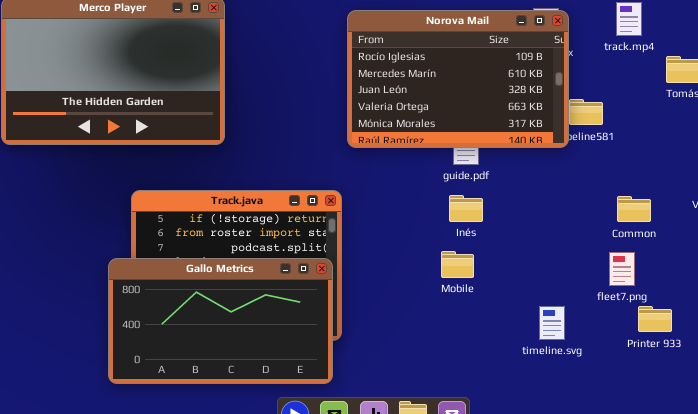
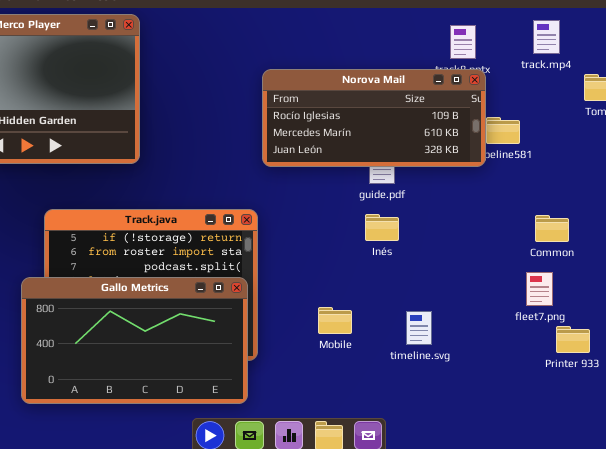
Norova Mail: [347,10,569,148] -> [262,69,486,167], resized
Mobile: [441,251,474,278] -> [318,307,352,334], moved
timeline.svg: [539,306,565,340] -> [406,311,432,345], moved

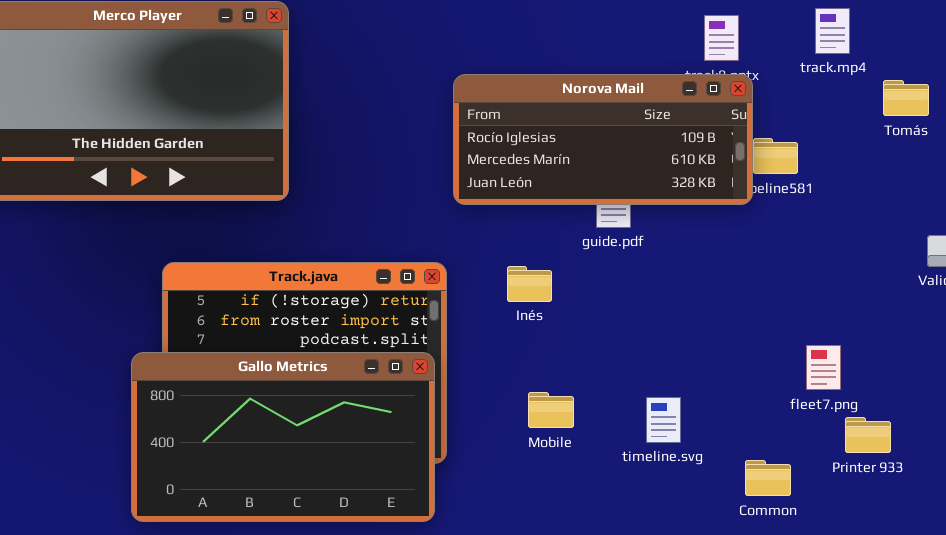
Inés: [365,214,399,241] -> [507,266,552,302], moved
Common: [535,215,569,242] -> [745,460,791,496], moved

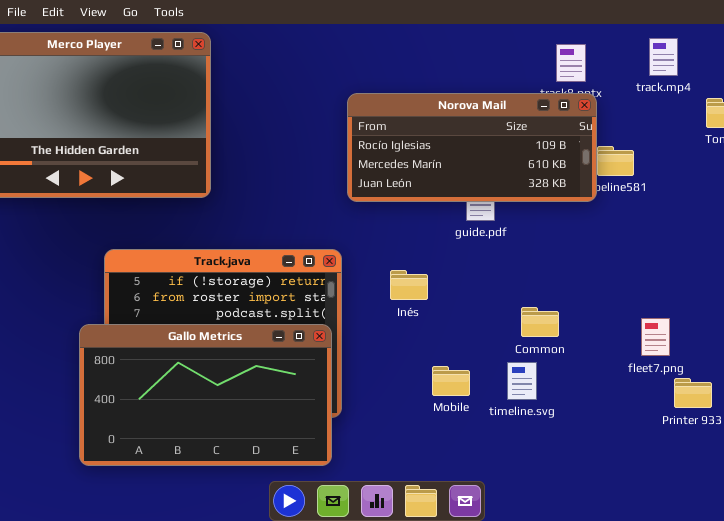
Inés: [507,266,552,302] -> [390,270,428,300], moved
Mobile: [528,392,574,428] -> [432,366,470,396], moved
Common: [745,460,791,496] -> [521,307,559,337], moved

